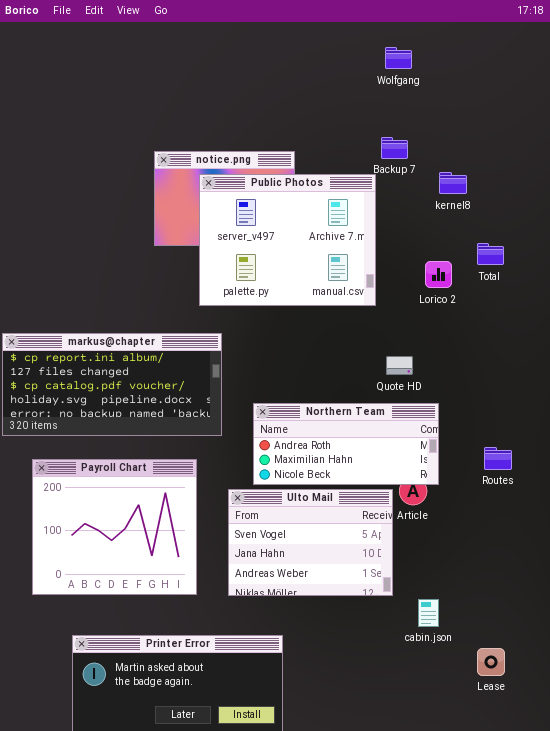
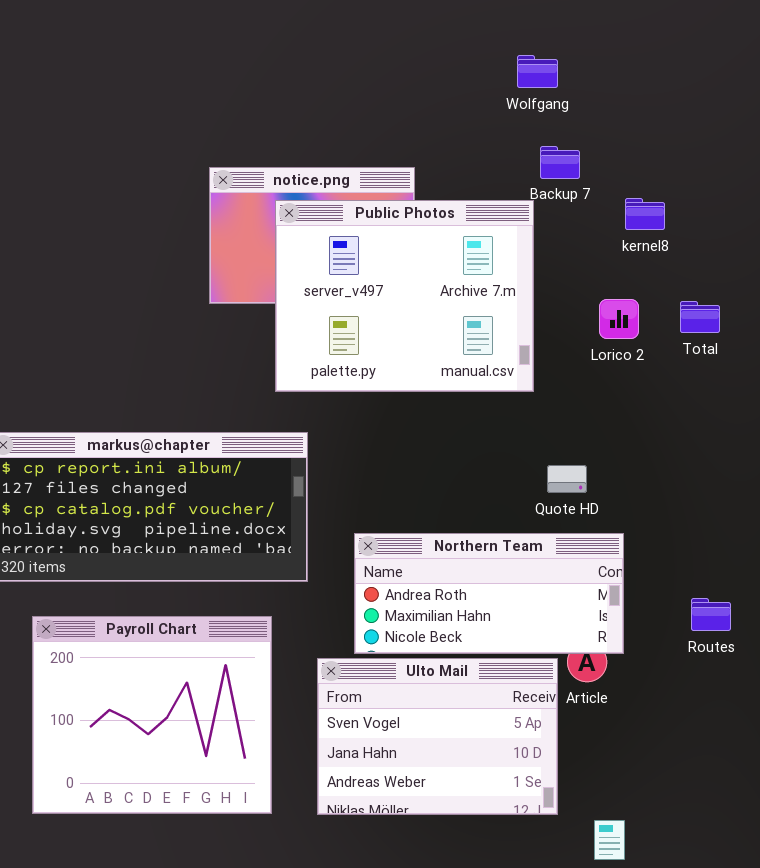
Wolfgang: [385,47,412,69] -> [517,55,558,88], moved
Lorico 2: [425,261,452,288] -> [599,299,639,339], moved

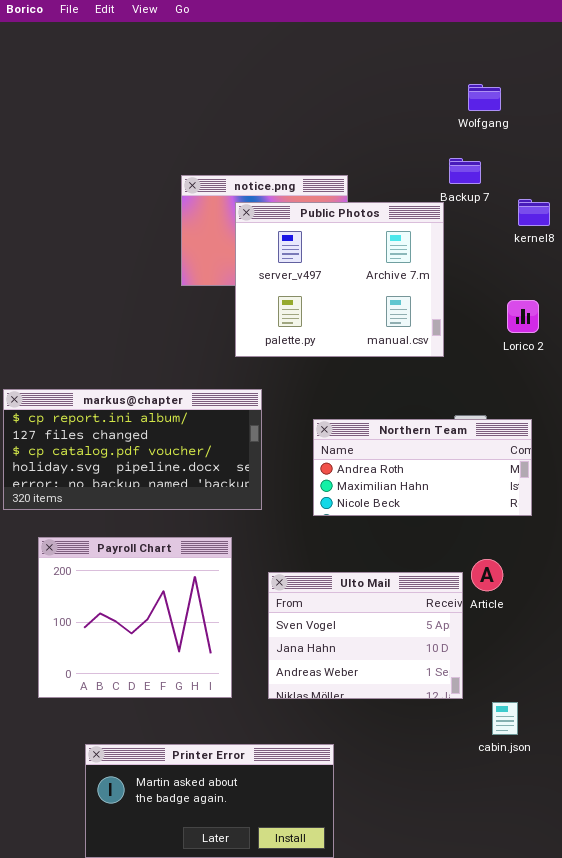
Wolfgang: [517,55,558,88] -> [468,84,501,111], moved
Lorico 2: [599,299,639,339] -> [507,300,539,333], moved
Northern Team: [354,533,624,654] -> [313,419,532,516], moved

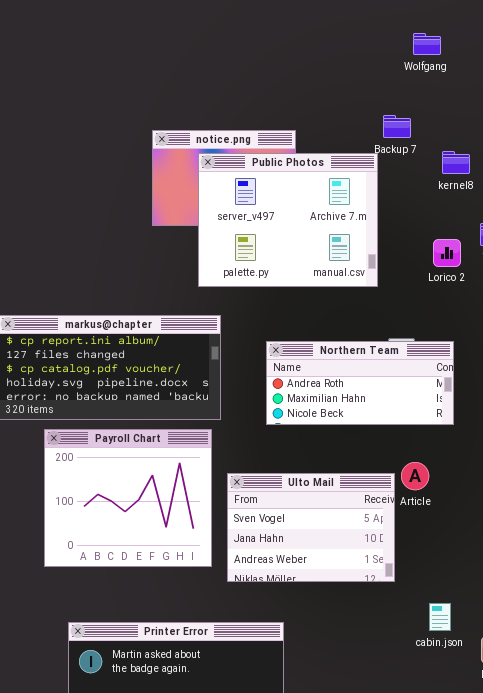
Wolfgang: [468,84,501,111] -> [413,33,441,55], moved
Payroll Chart: [38,537,232,698] -> [44,429,212,567], moved
cabin.json: [492,702,518,735] -> [429,603,451,631], moved

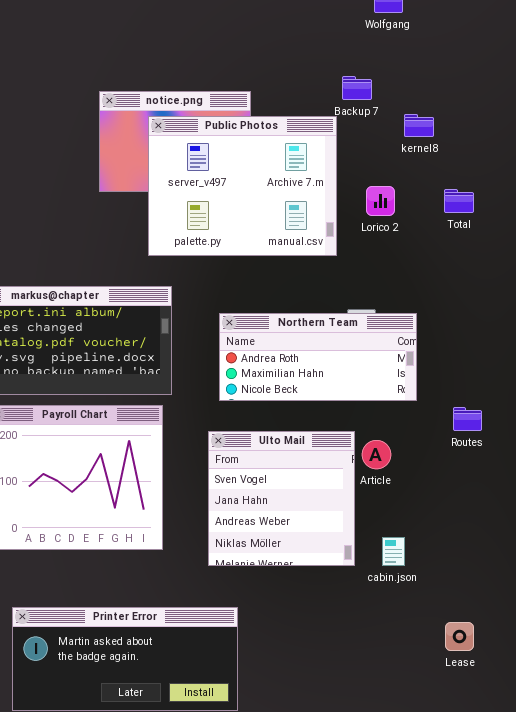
Lorico 2: [433,239,461,267] -> [366,186,395,216], moved
Ulto Mail: [227,473,395,582] -> [208,431,355,566], resized
cabin.json: [429,603,451,631] -> [382,537,405,566], moved

